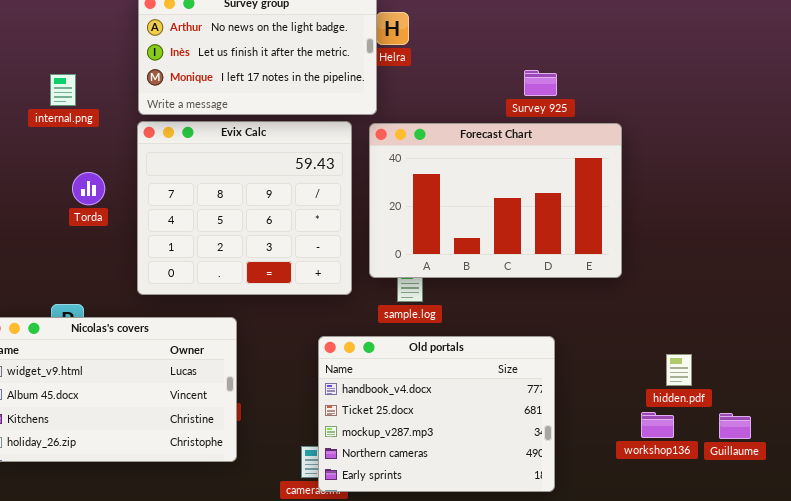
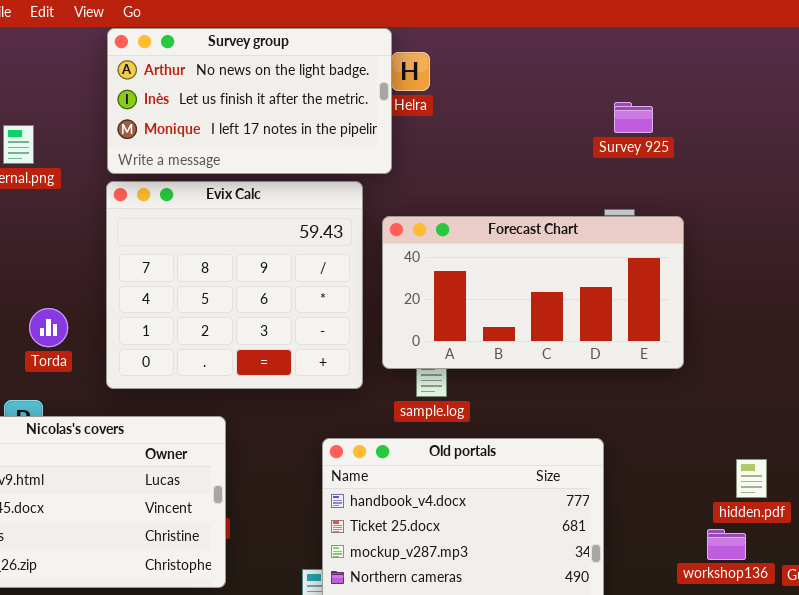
Survey 925: [524,70,557,96] -> [614,102,653,133], moved
Forecast Chart: [369,123,622,278] -> [382,216,684,369], resized
Torda: [72,172,105,205] -> [29,308,68,347], moved

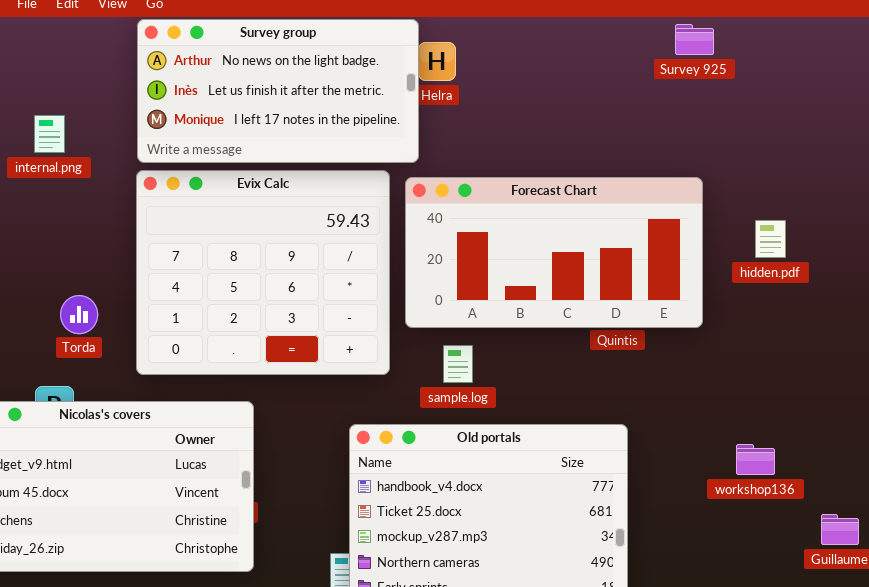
Survey 925: [614,102,653,133] -> [675,24,714,55], moved
Forecast Chart: [382,216,684,369] -> [405,177,703,328], moved
hidden.pdf: [736,459,767,498] -> [755,220,786,258], moved
workshop136: [707,529,746,560] -> [736,444,775,475], moved

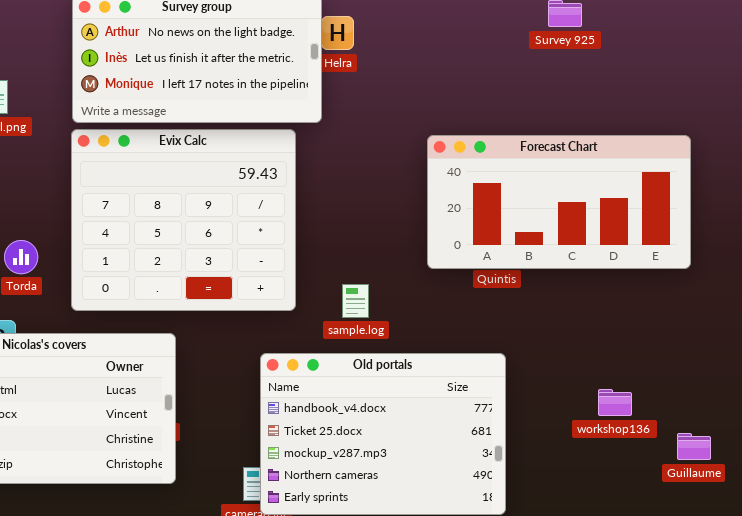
Forecast Chart: [405,177,703,328] -> [427,135,691,269], moved
workshop136: [736,444,775,475] -> [598,389,632,416], moved

